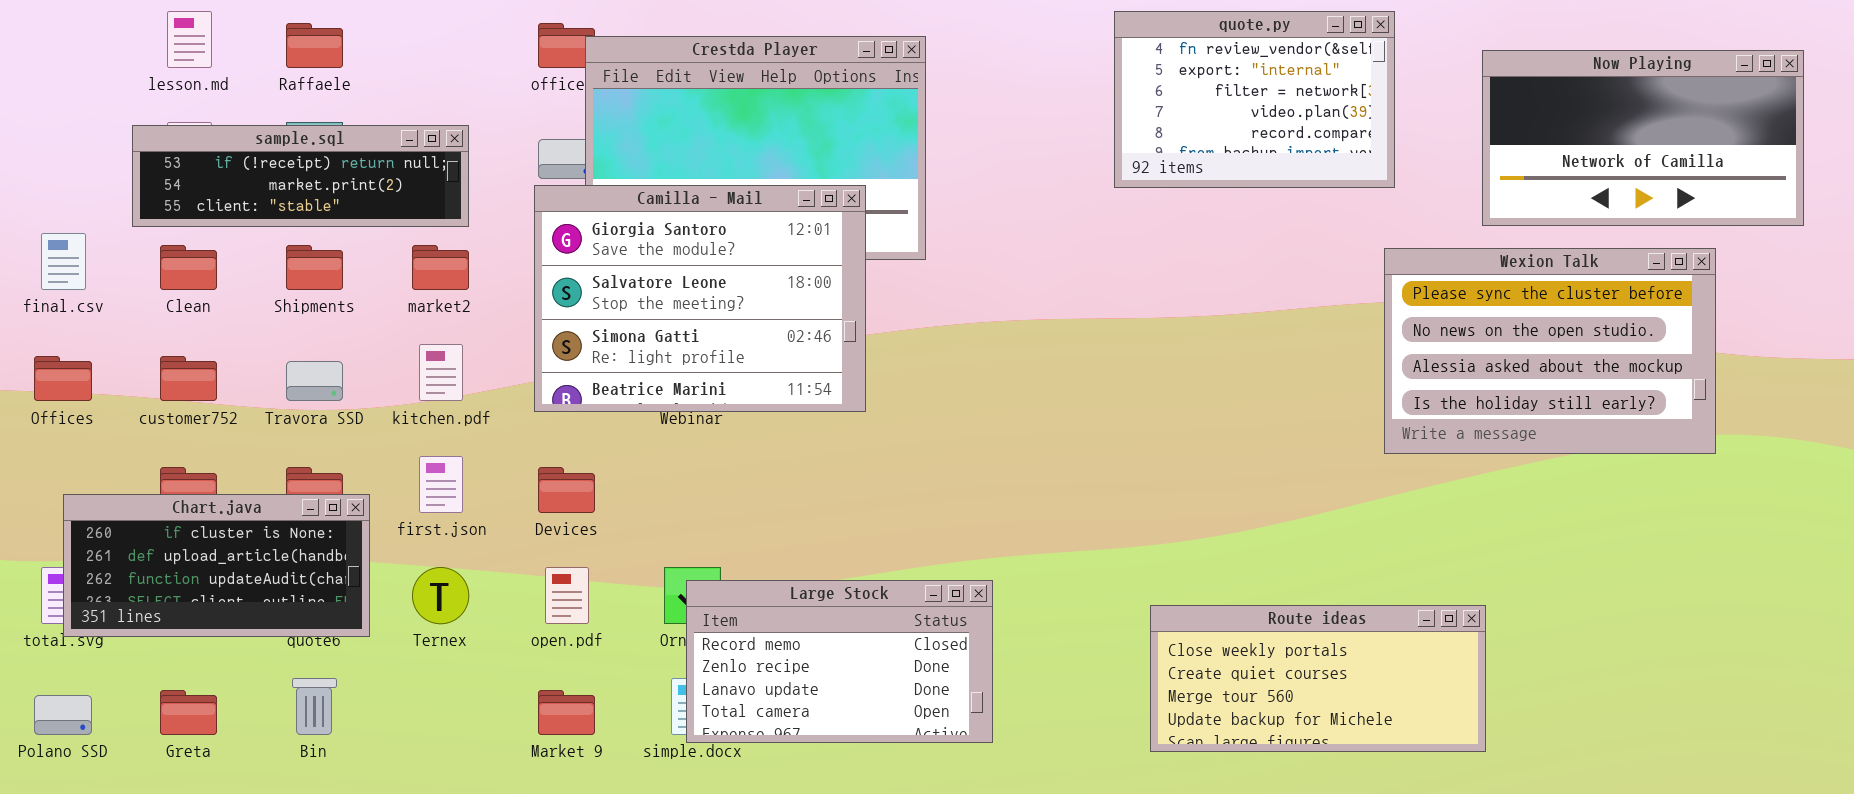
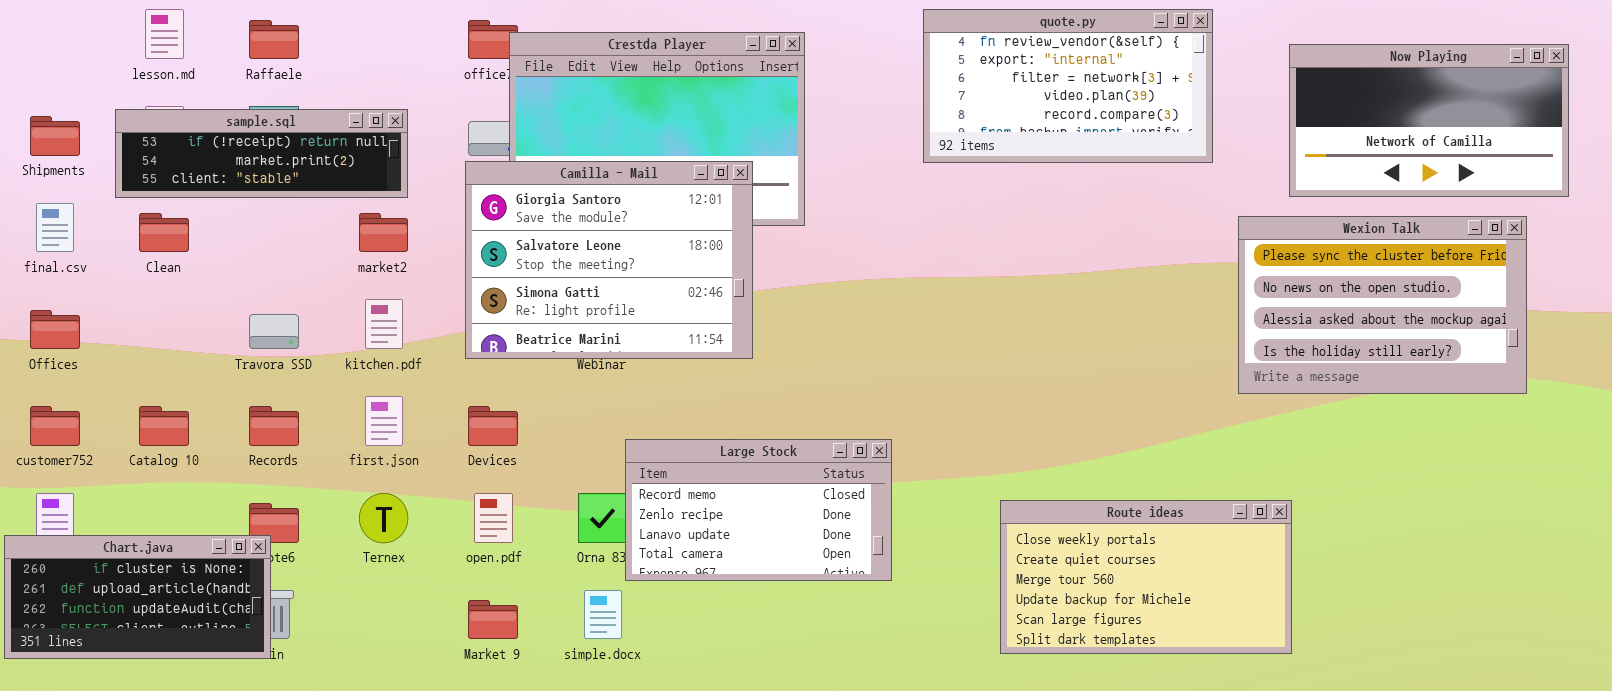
quote.py: [1114,11,1395,188] -> [923,9,1213,163], resized
Shipments: [286,245,343,290] -> [30,116,80,156], moved
Wexion Talk: [1384,248,1716,454] -> [1238,216,1527,394], moved
customer752: [160,356,217,401] -> [30,406,80,446], moved
Chart.java: [63,494,370,637] -> [4,535,271,659], moved
Large Stock: [686,580,993,743] -> [625,439,892,581], moved
Route ideas: [1150,605,1486,752] -> [1000,500,1292,654], resized

